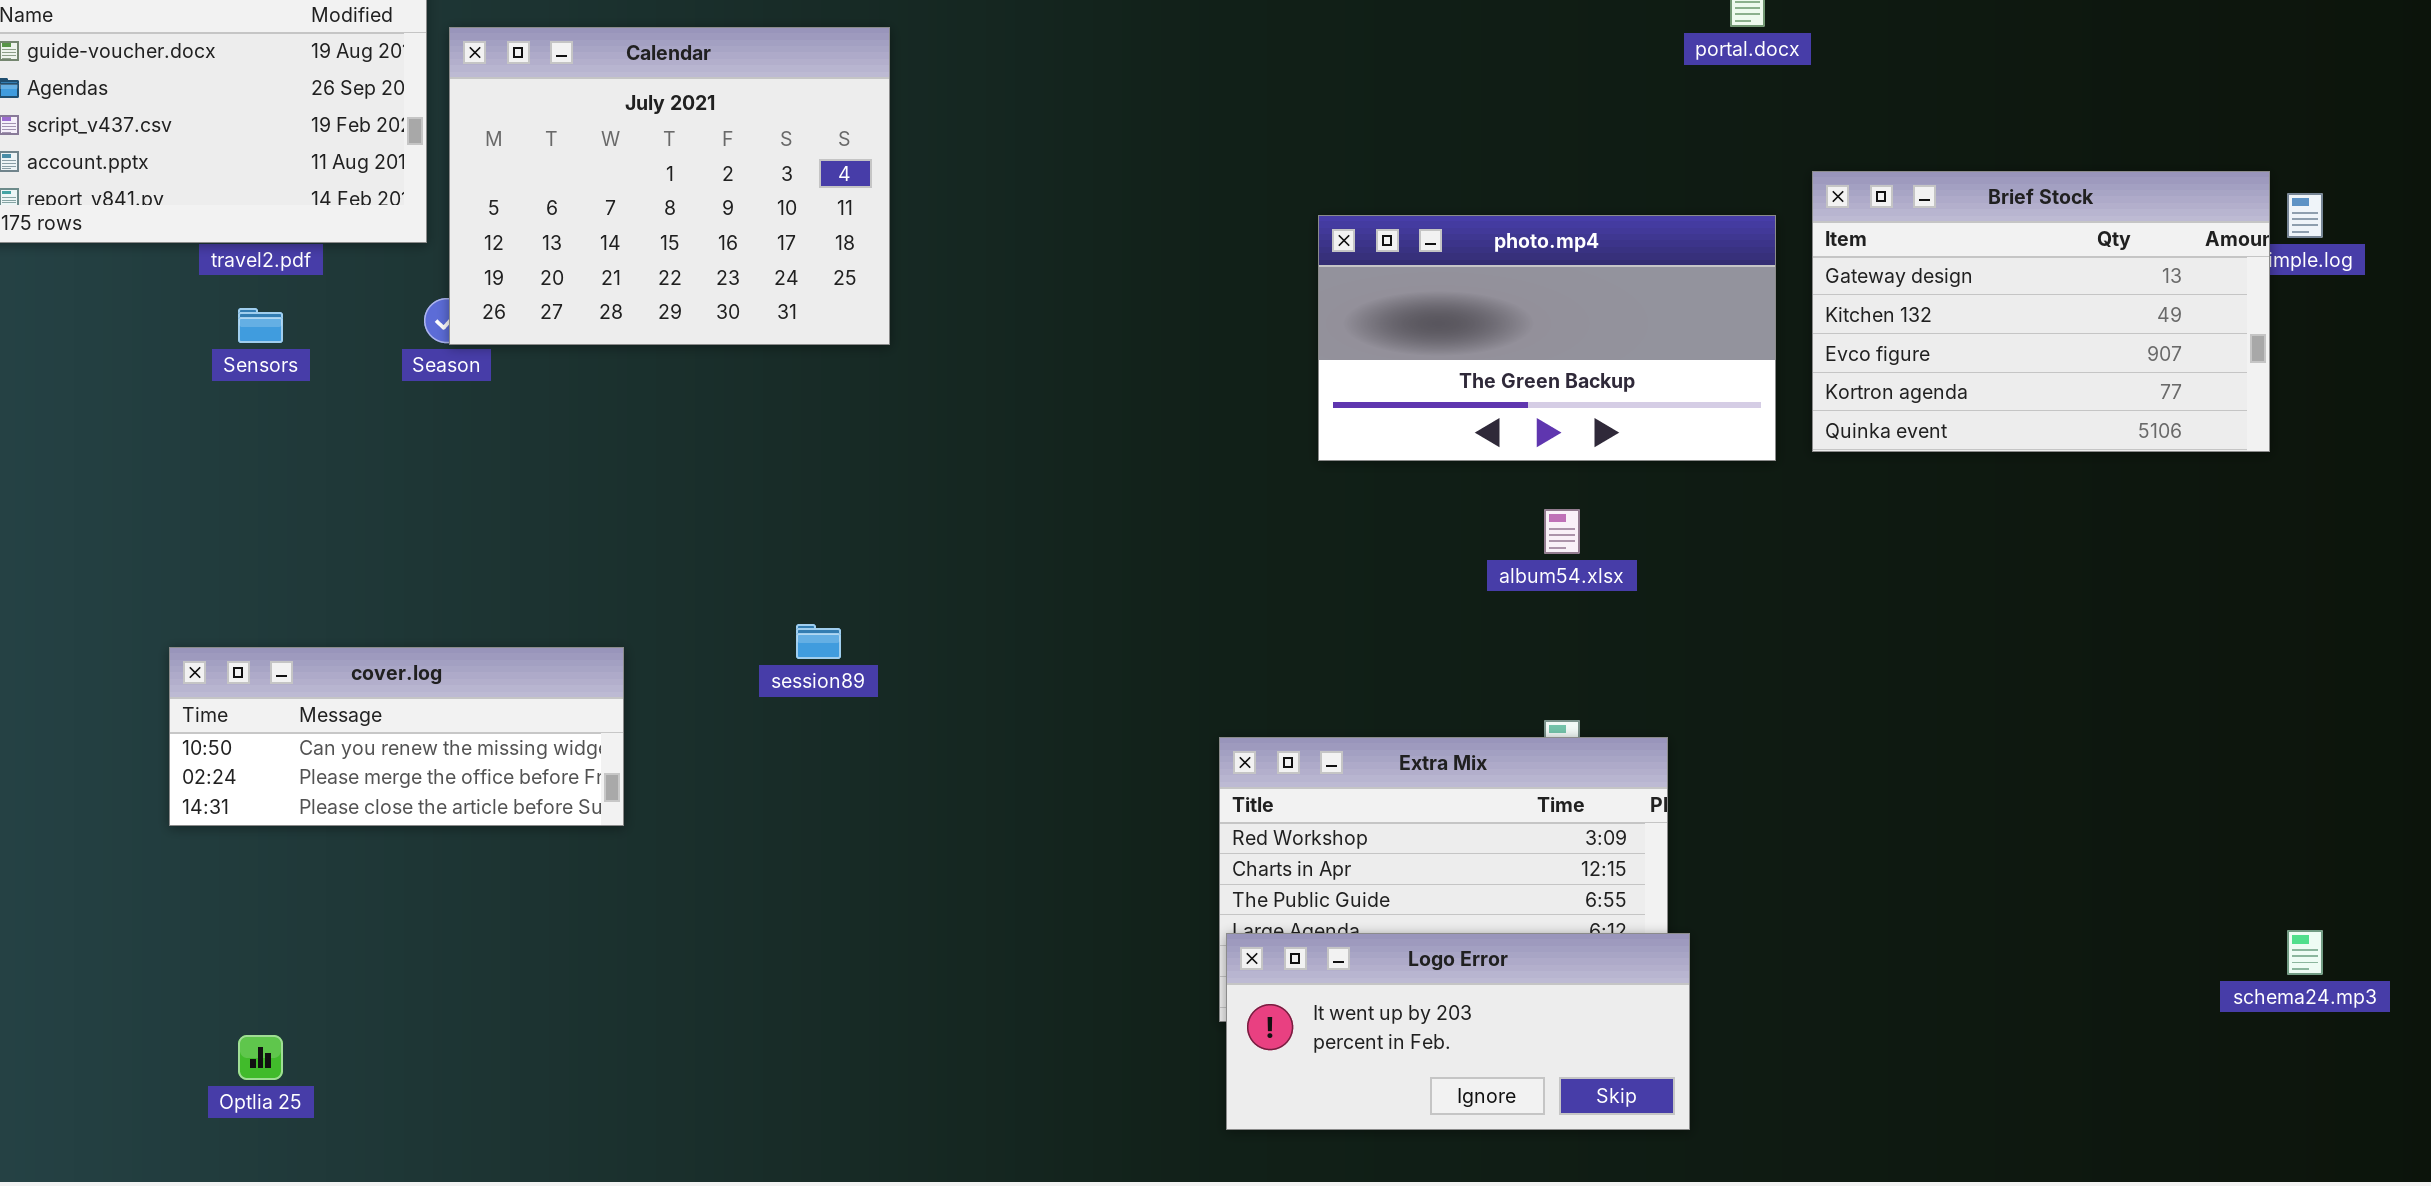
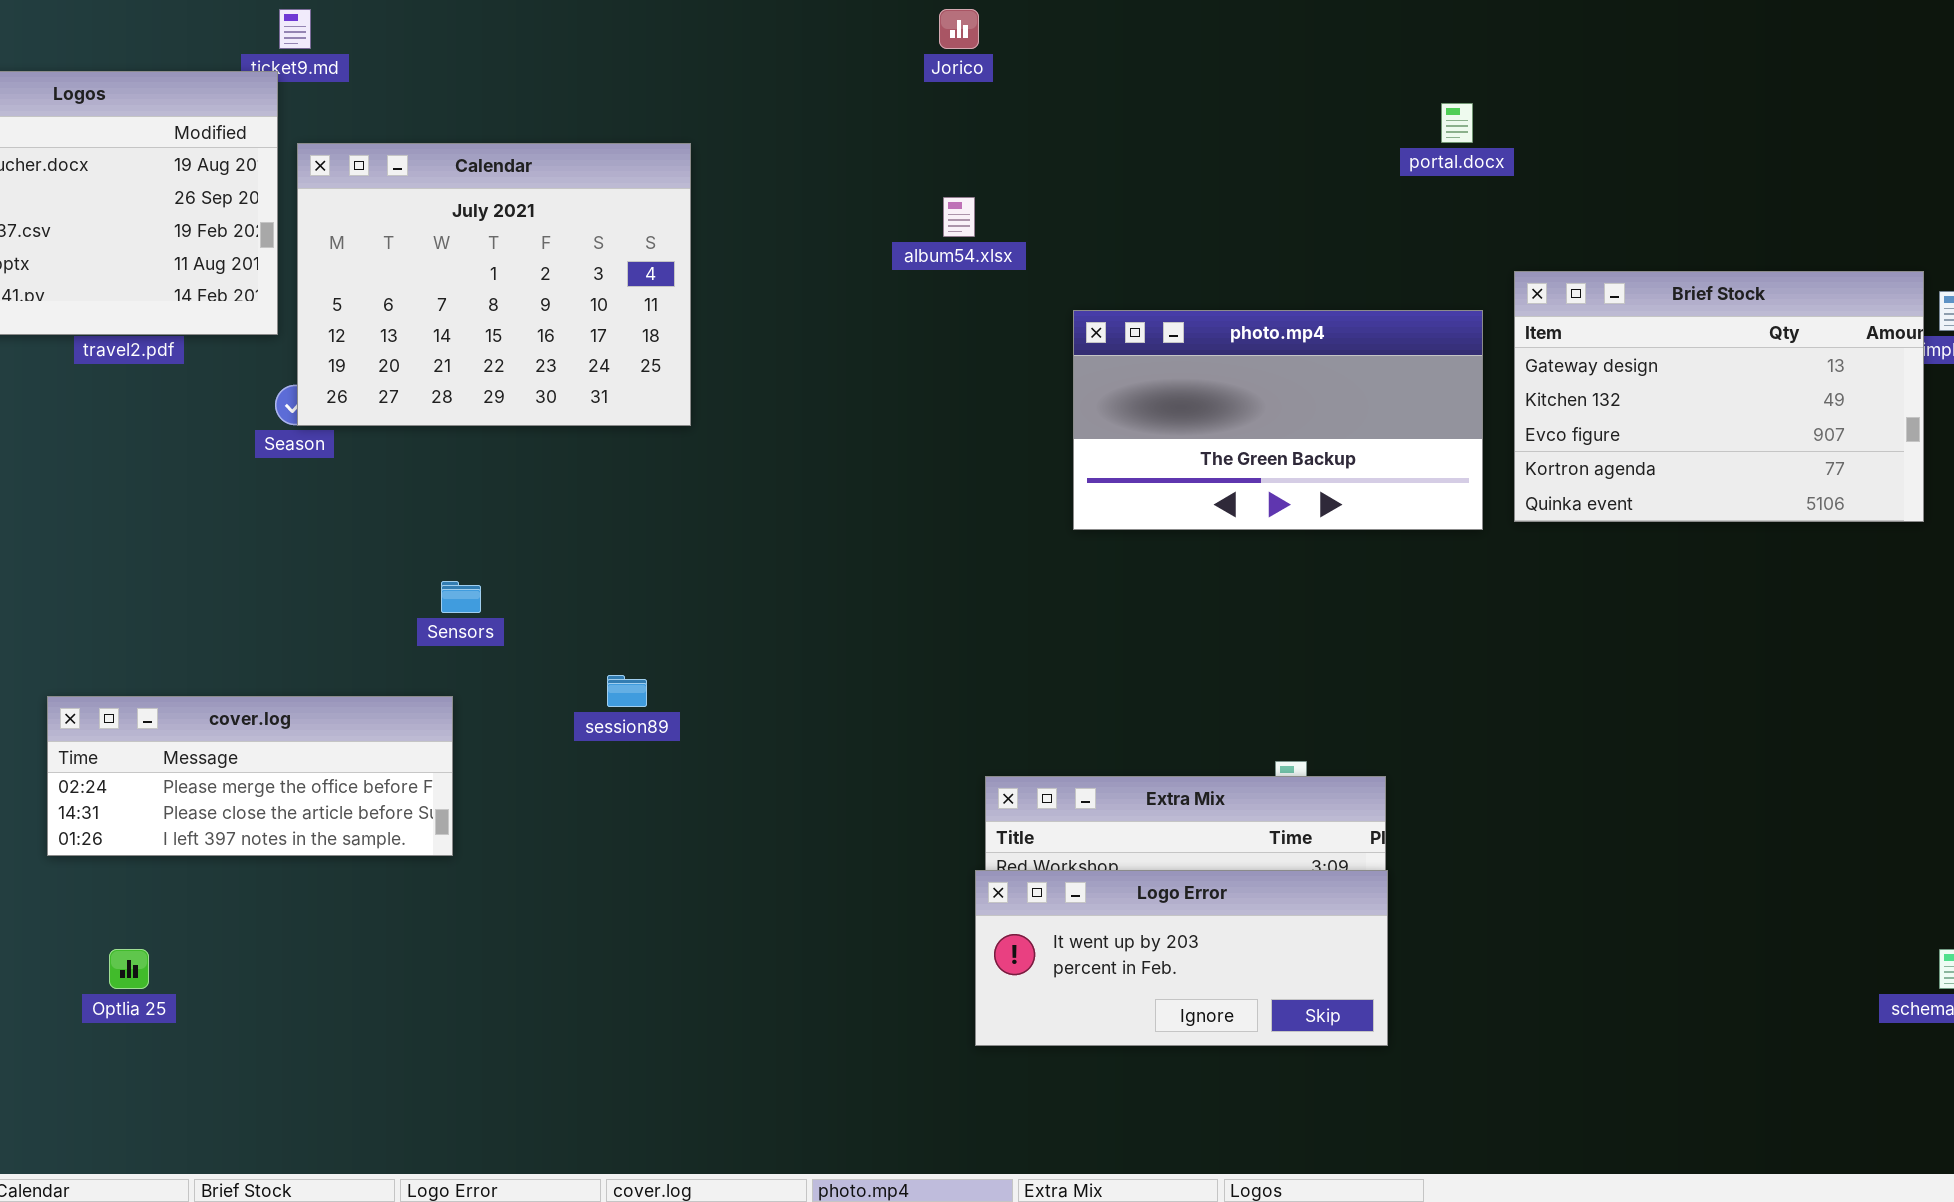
Sensors: [238,308,283,343] -> [441,581,481,613], moved
album54.xlsx: [1544,509,1580,554] -> [943,197,975,237], moved
cover.log: [169,647,624,826] -> [47,696,453,856], scrolled down 1 row
Logo Error: [1226,933,1690,1130] -> [975,870,1388,1046], moved
Optlia 25: [238,1035,283,1080] -> [109,949,149,989], moved

